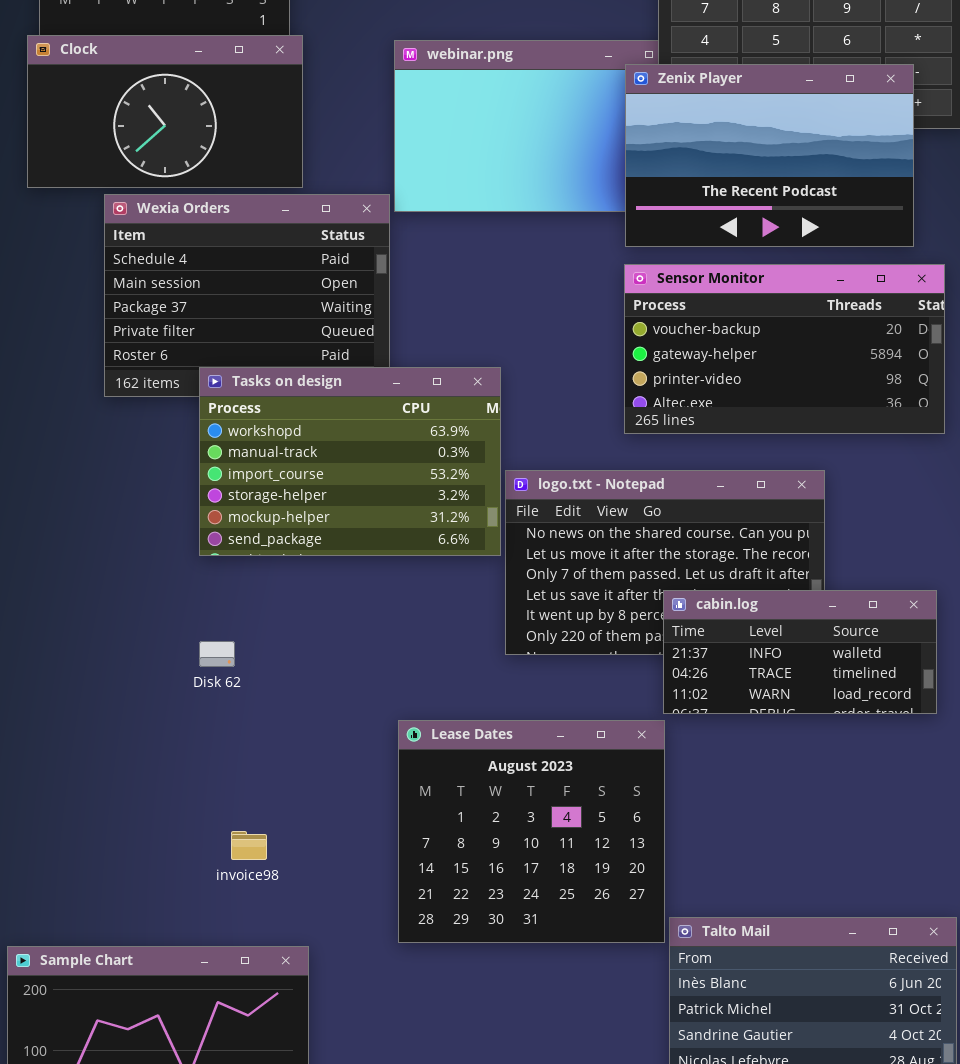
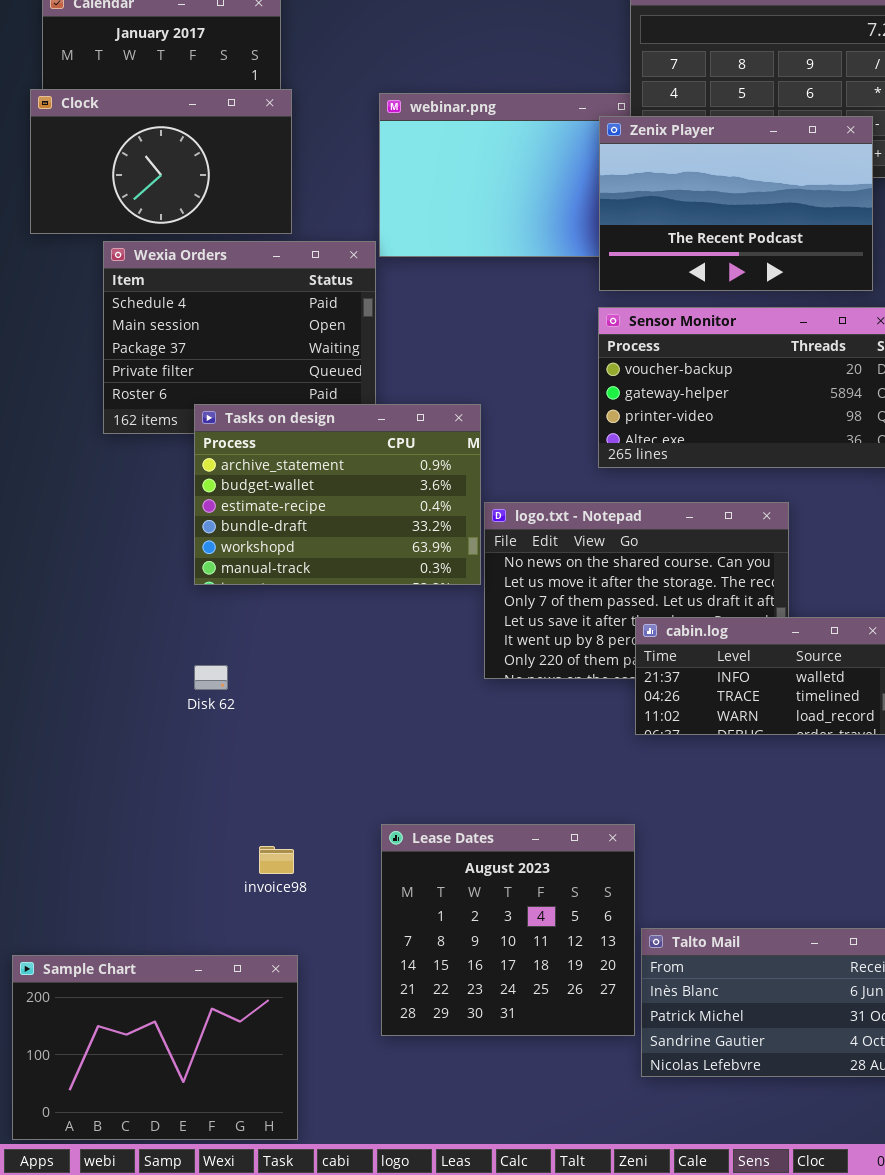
Tasks on design: [199,367,501,556] -> [194,404,481,585], scrolled up 4 rows
Lease Dates: [398,720,665,943] -> [381,824,635,1036], moved
invoice98: [231,831,267,860] -> [259,846,294,874], moved

